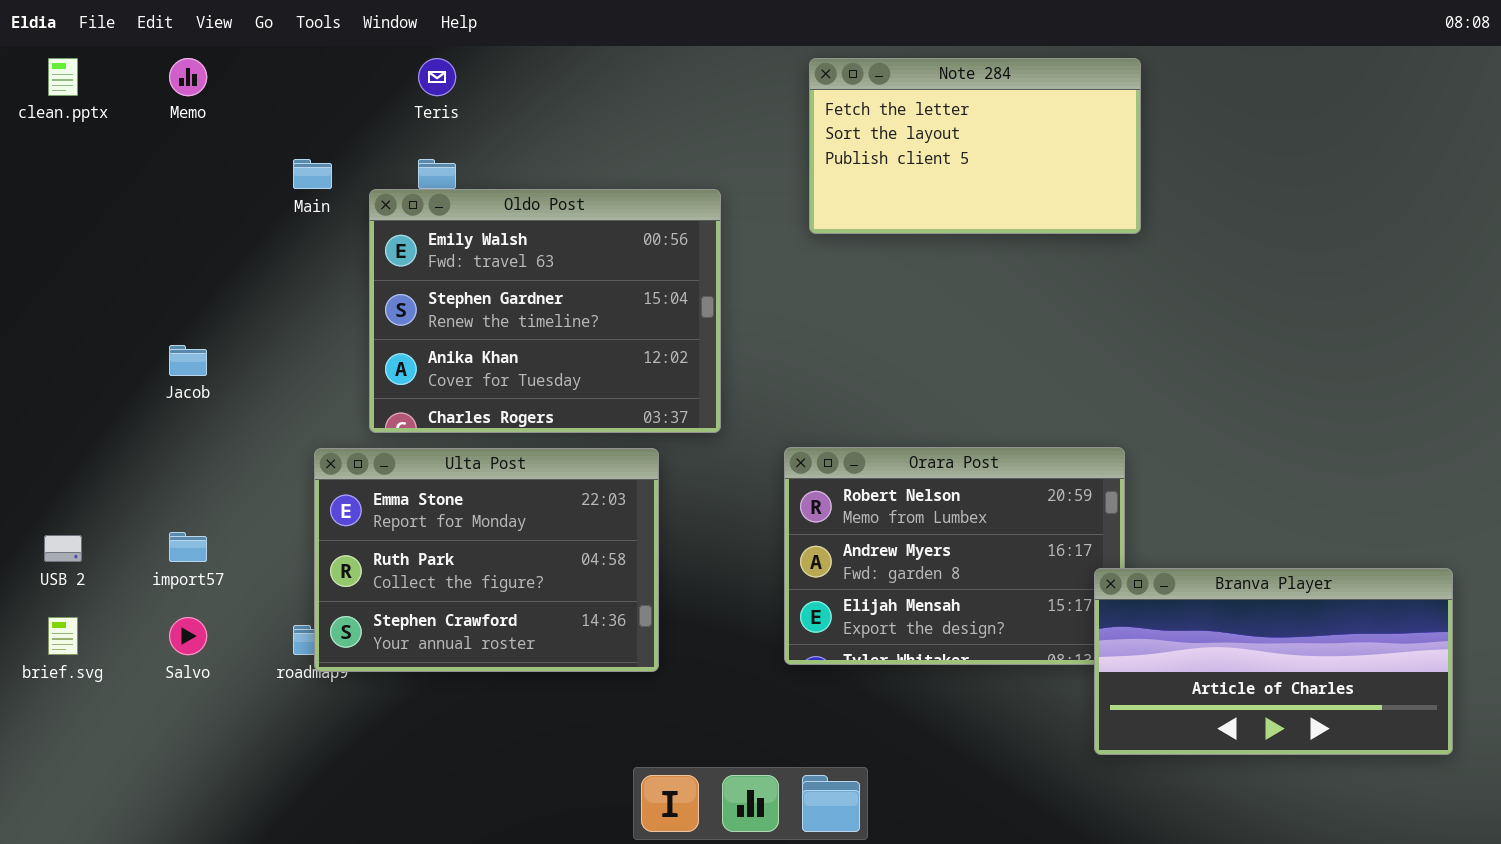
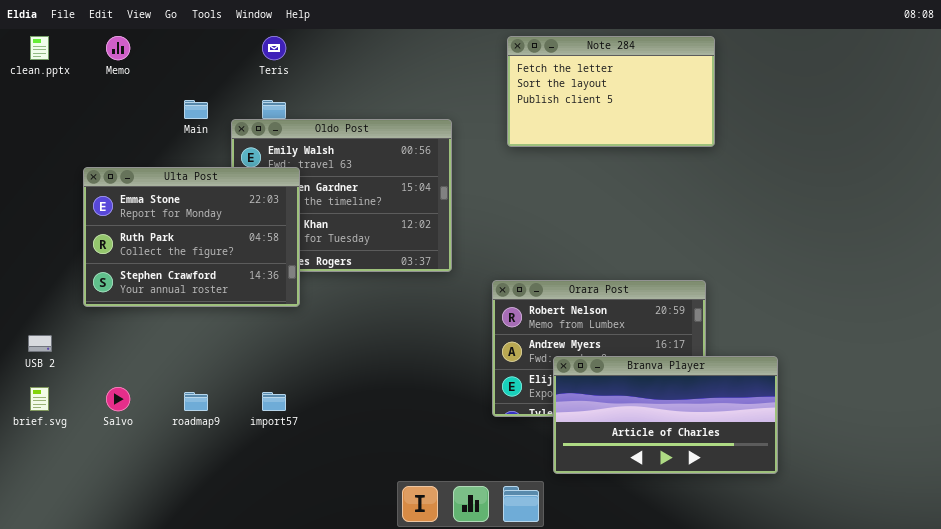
Ulta Post: [314,448,659,672] -> [83,167,300,307], moved
import57: [169,532,207,562] -> [262,392,286,411], moved
Branva Player: [1094,568,1453,755] -> [553,356,778,474], moved

